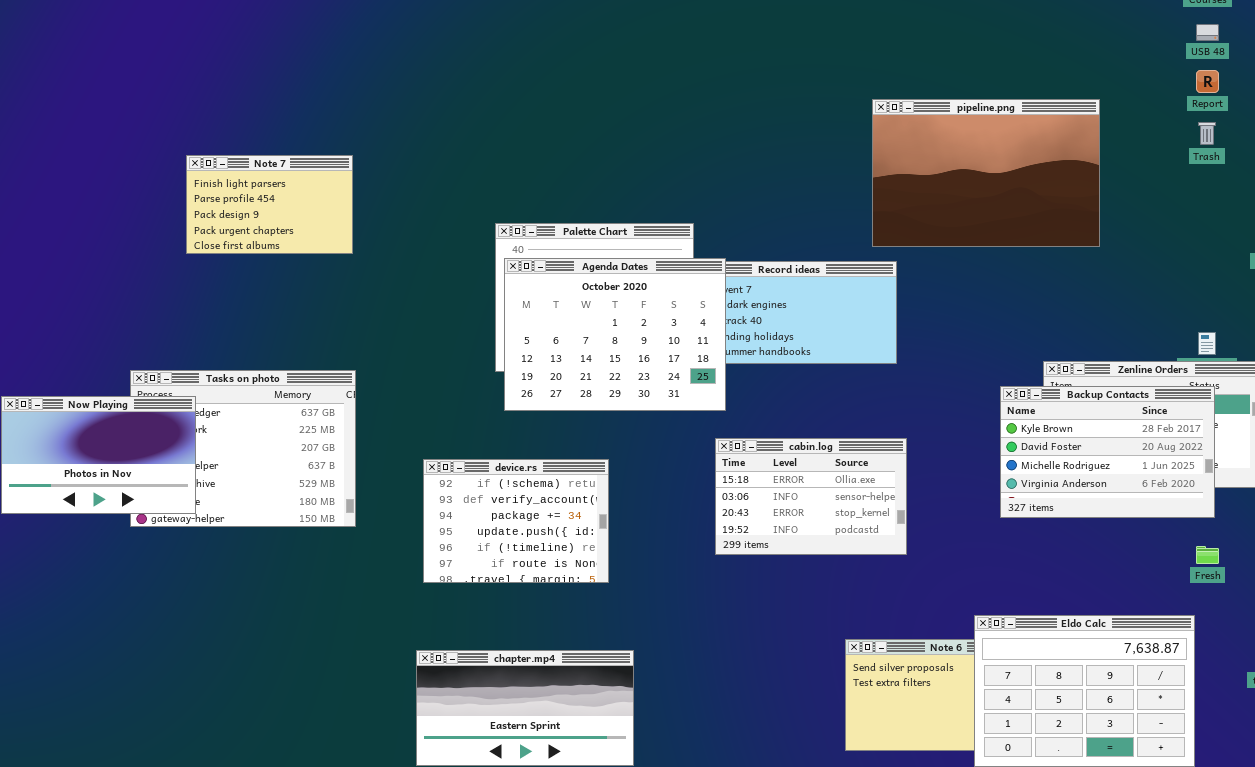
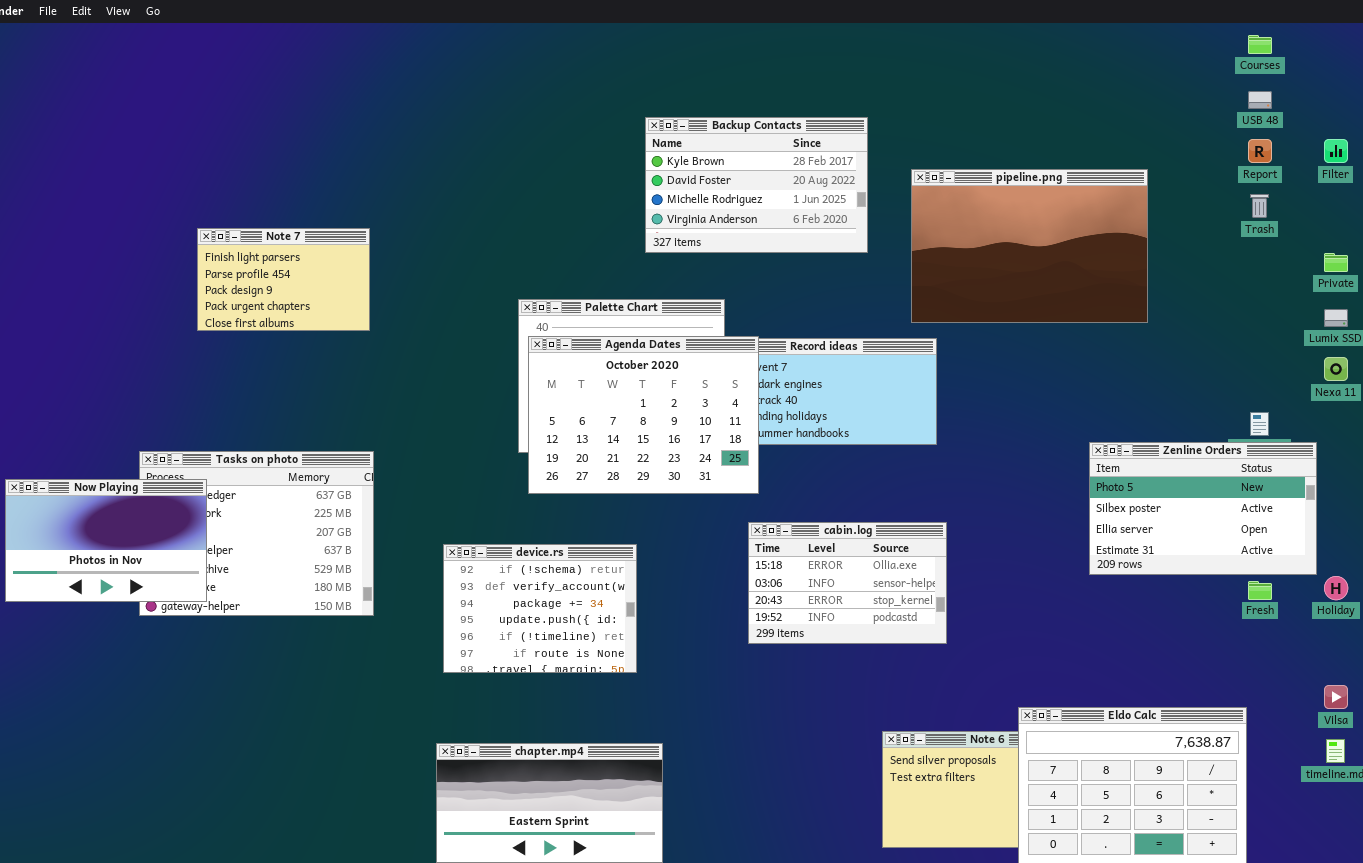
Backup Contacts: [1000,386,1215,518] -> [645,117,868,253], moved
Fresh: [1196,546,1219,564] -> [1248,581,1272,600], moved

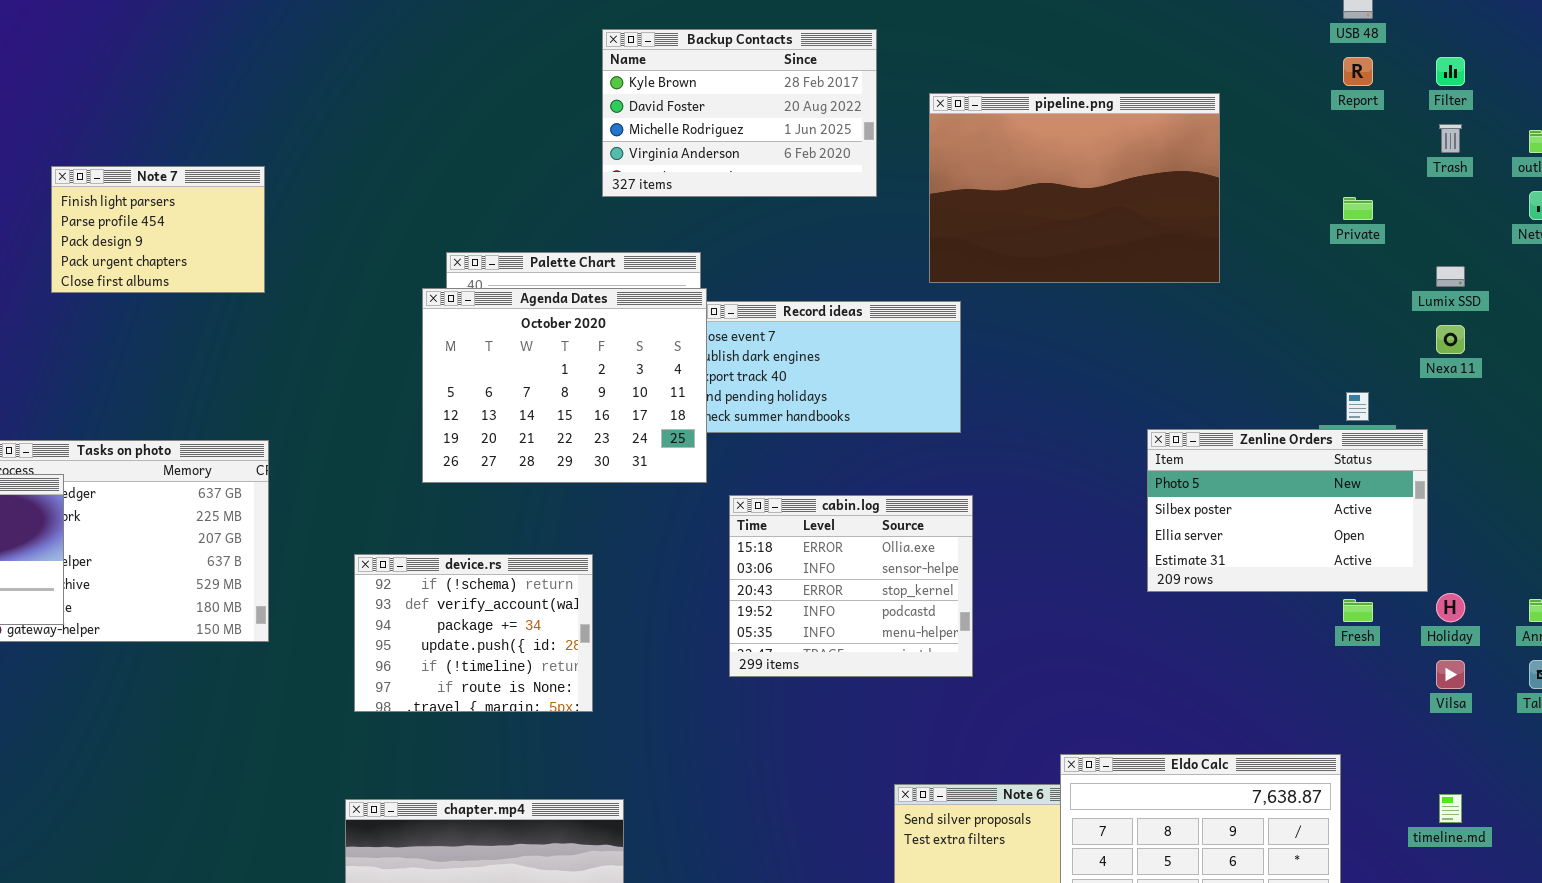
Trash: [1250,194,1269,218] -> [1439,124,1462,153], moved
Private: [1324,253,1348,272] -> [1343,197,1373,220], moved
Agenda Dates: [528,336,759,494] -> [422,288,707,483], moved
cabin.log: [748,522,947,644] -> [729,495,973,677], resized
Vilsa: [1324,685,1348,709] -> [1436,660,1465,689], moved

